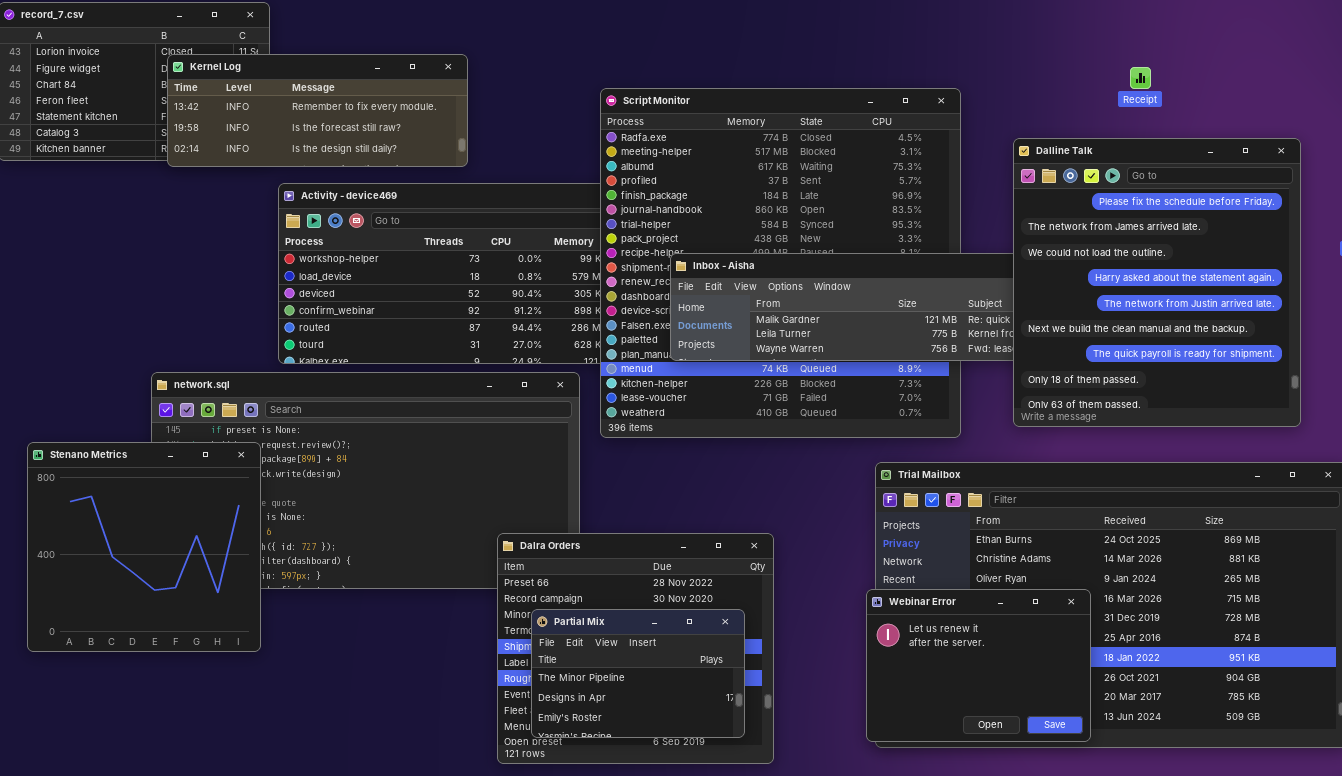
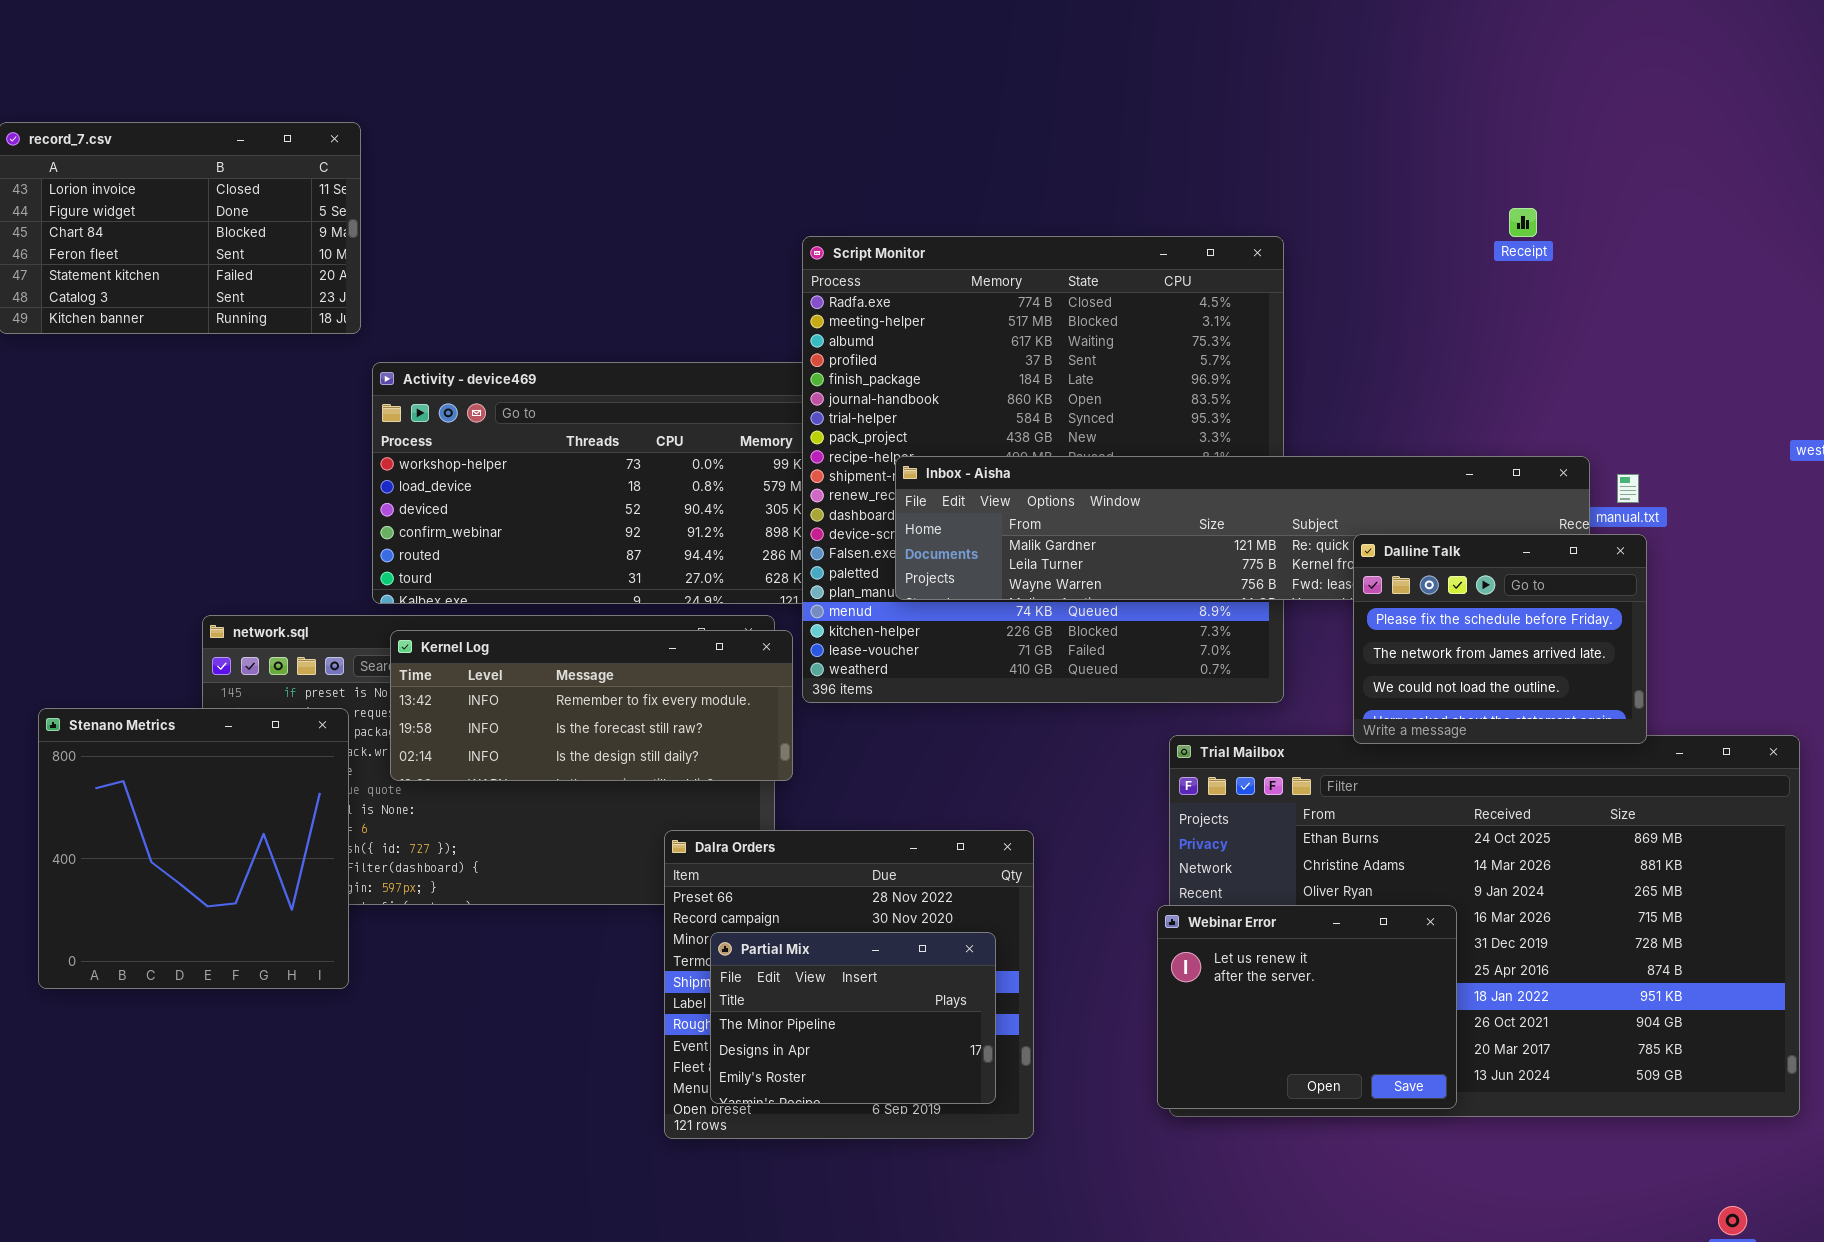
Kernel Log: [167,54,468,167] -> [390,630,793,781], moved
Dalline Talk: [1013,138,1301,427] -> [1353,534,1647,744], moved, resized

